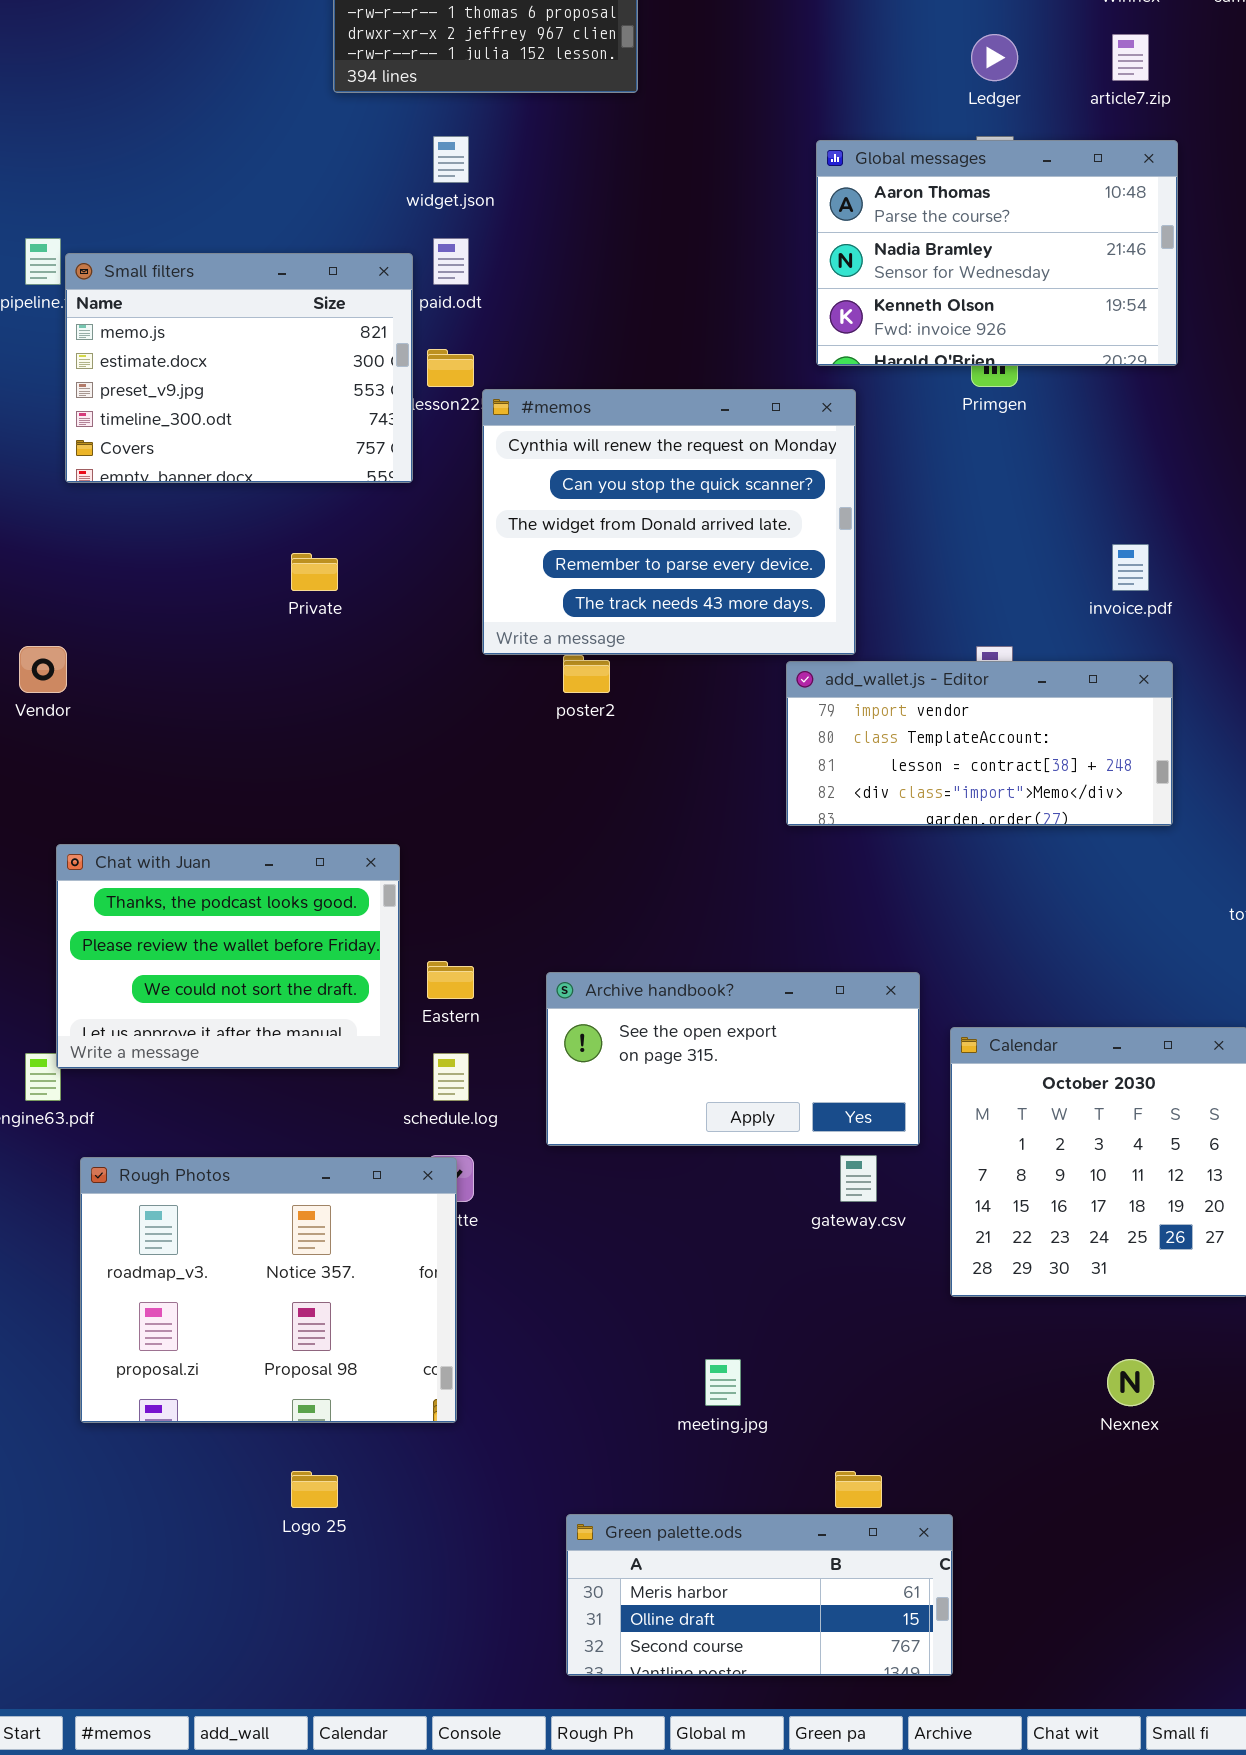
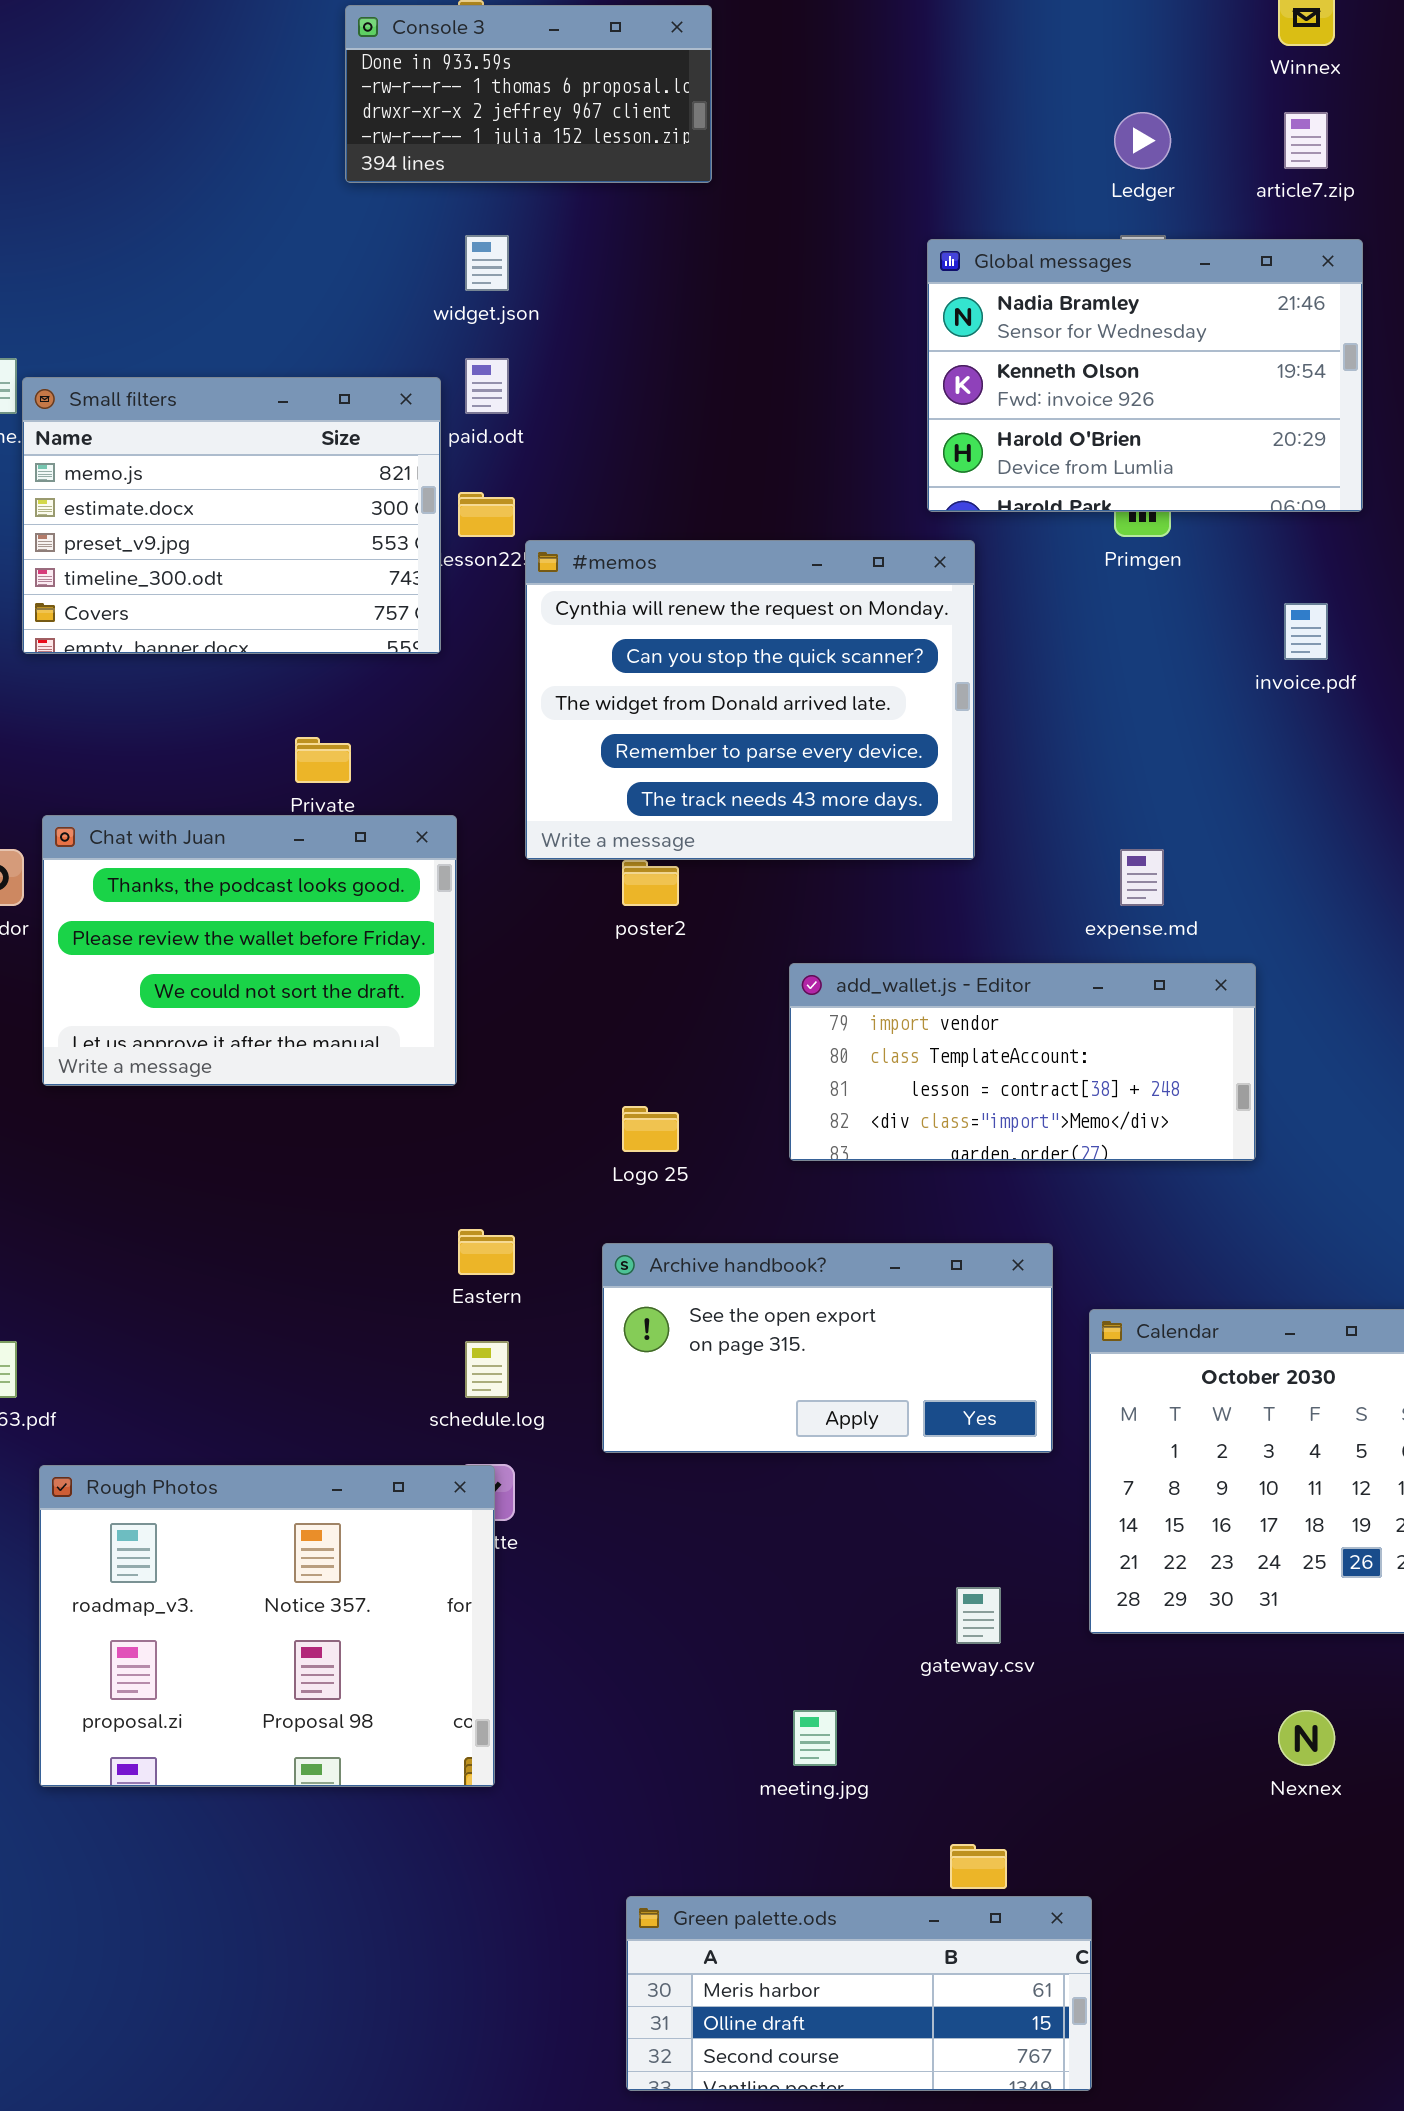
Global messages: [816,140,1178,366] -> [927,239,1363,512], scrolled down 1 row
invoice.pdf: [1112,544,1149,591] -> [1284,603,1328,660], moved
add_wallet.js - Editor: [786,661,1173,826] -> [789,963,1256,1161], moved
Chat with Juan: [56,844,400,1069] -> [42,815,457,1086], moved
gateway.csv: [840,1155,877,1202] -> [956,1587,1001,1644], moved
Logo 25: [291,1471,338,1508] -> [622,1106,679,1152], moved

